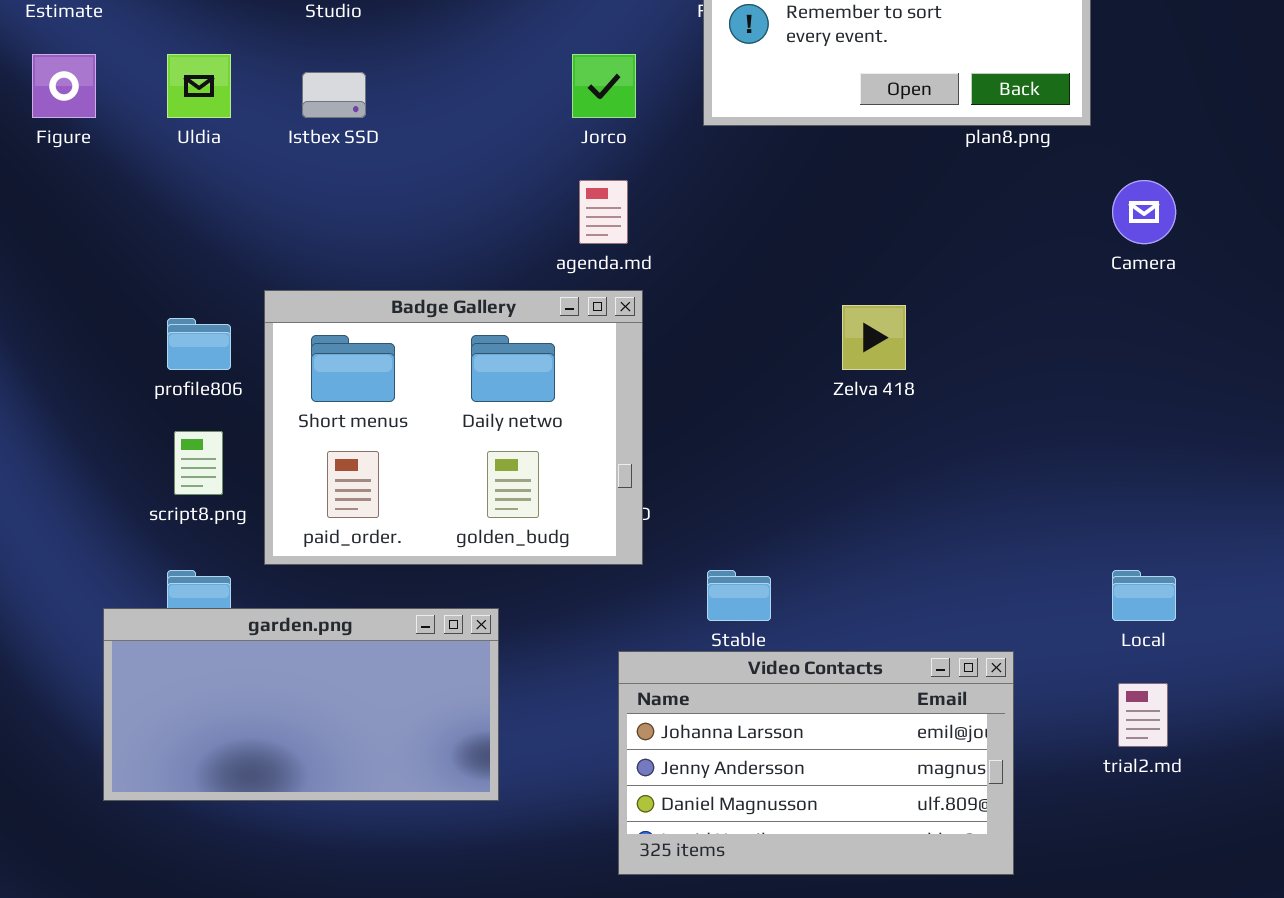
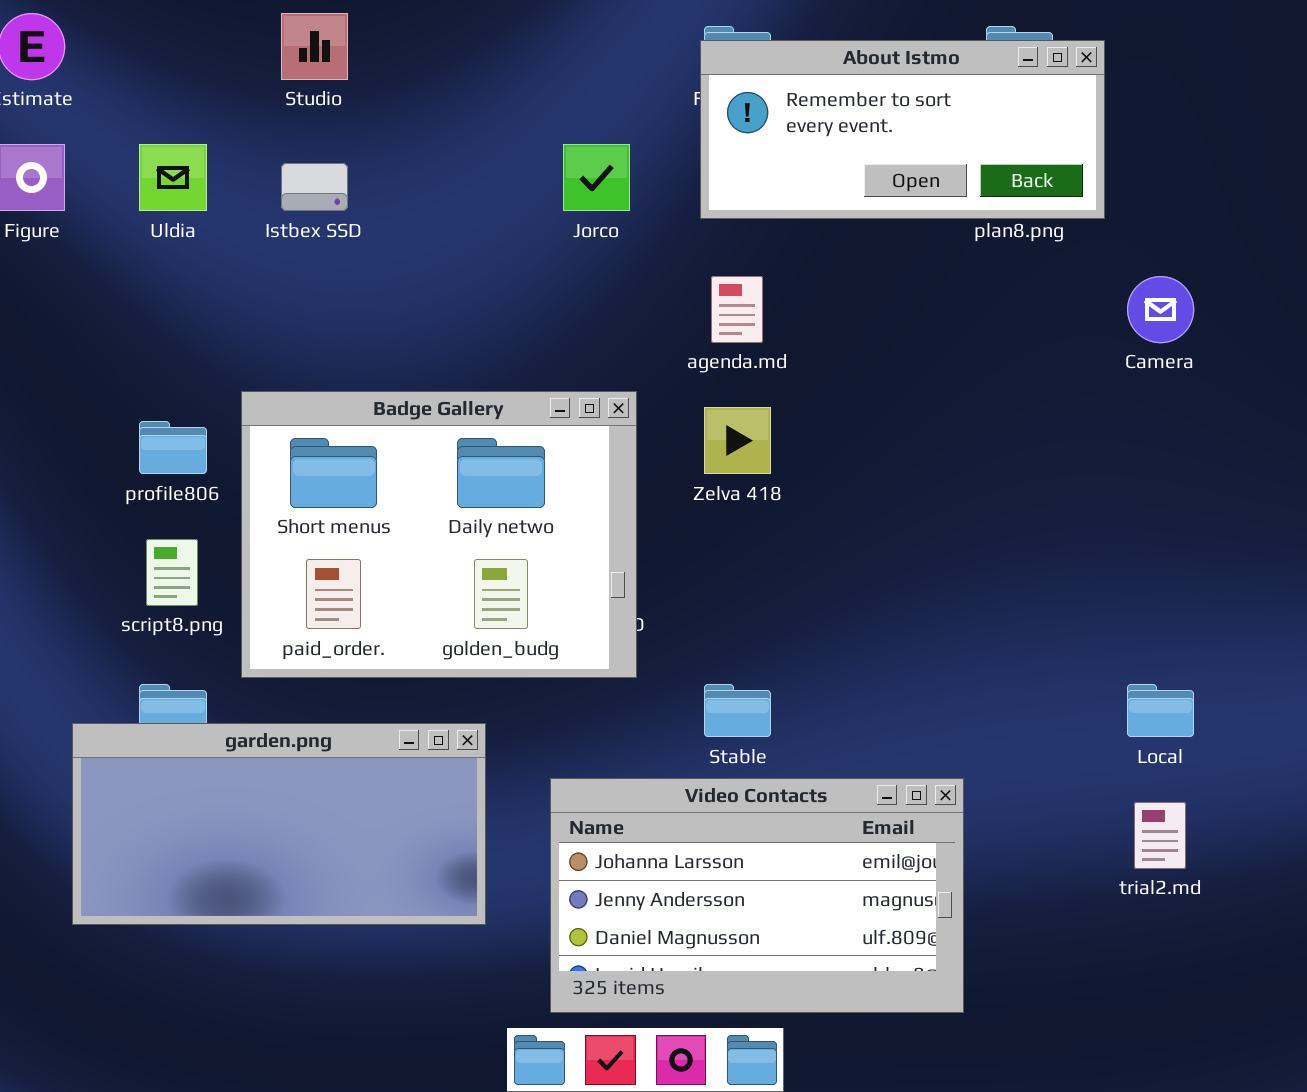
agenda.md: [579,180,628,244] -> [711,276,763,343], moved
Zelva 418: [842,305,906,370] -> [704,407,771,474], moved
Video Contacts: [618,651,1014,875] -> [550,778,964,1013], moved

